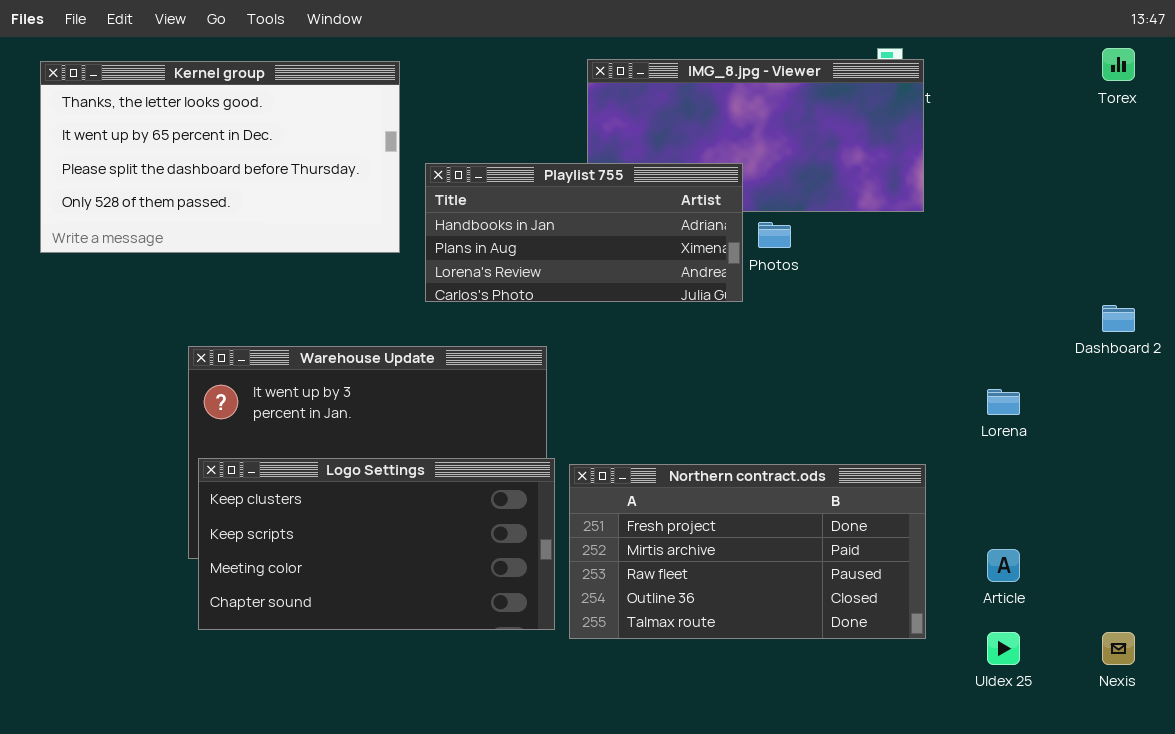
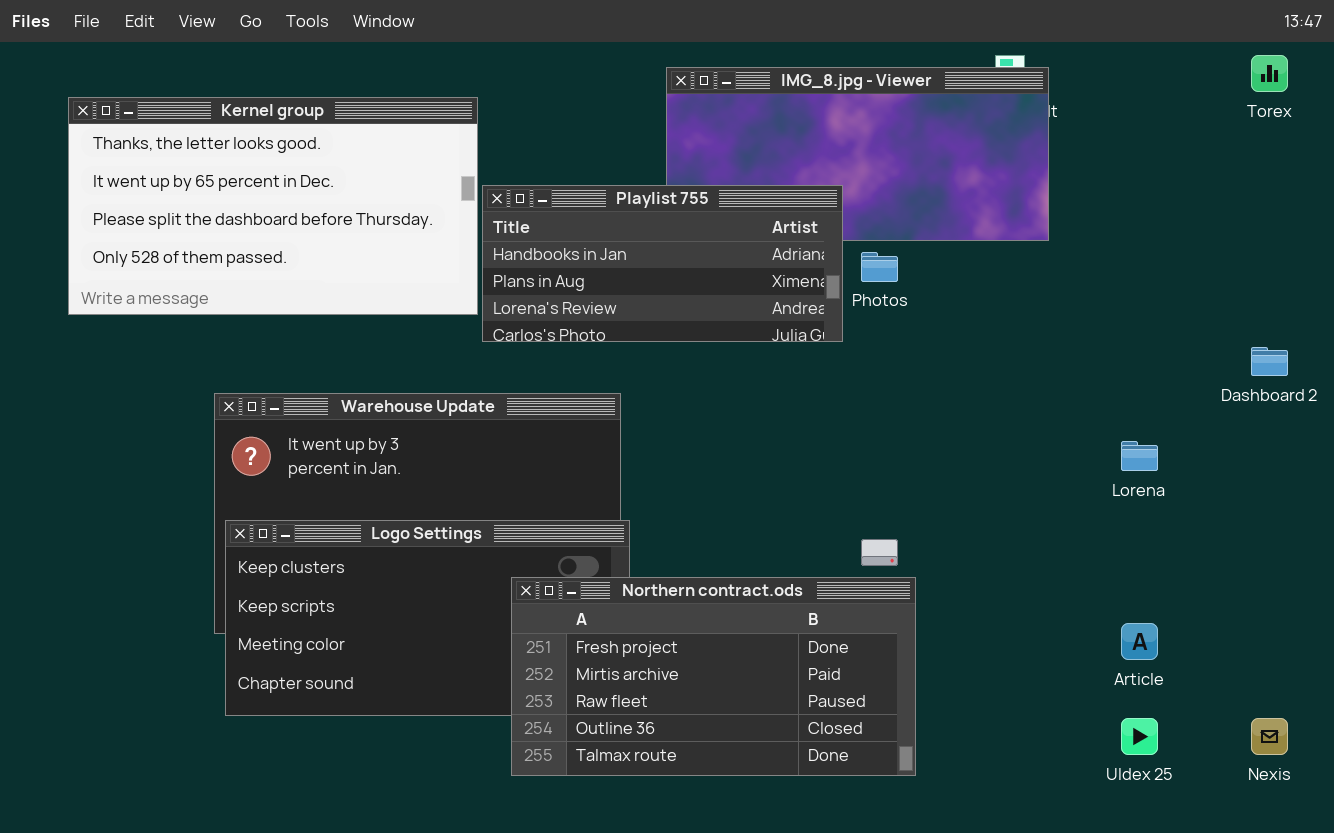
Kernel group: [40,61,400,253] -> [68,97,478,315], moved
Northern contract.ods: [569,464,926,639] -> [511,577,916,776], moved

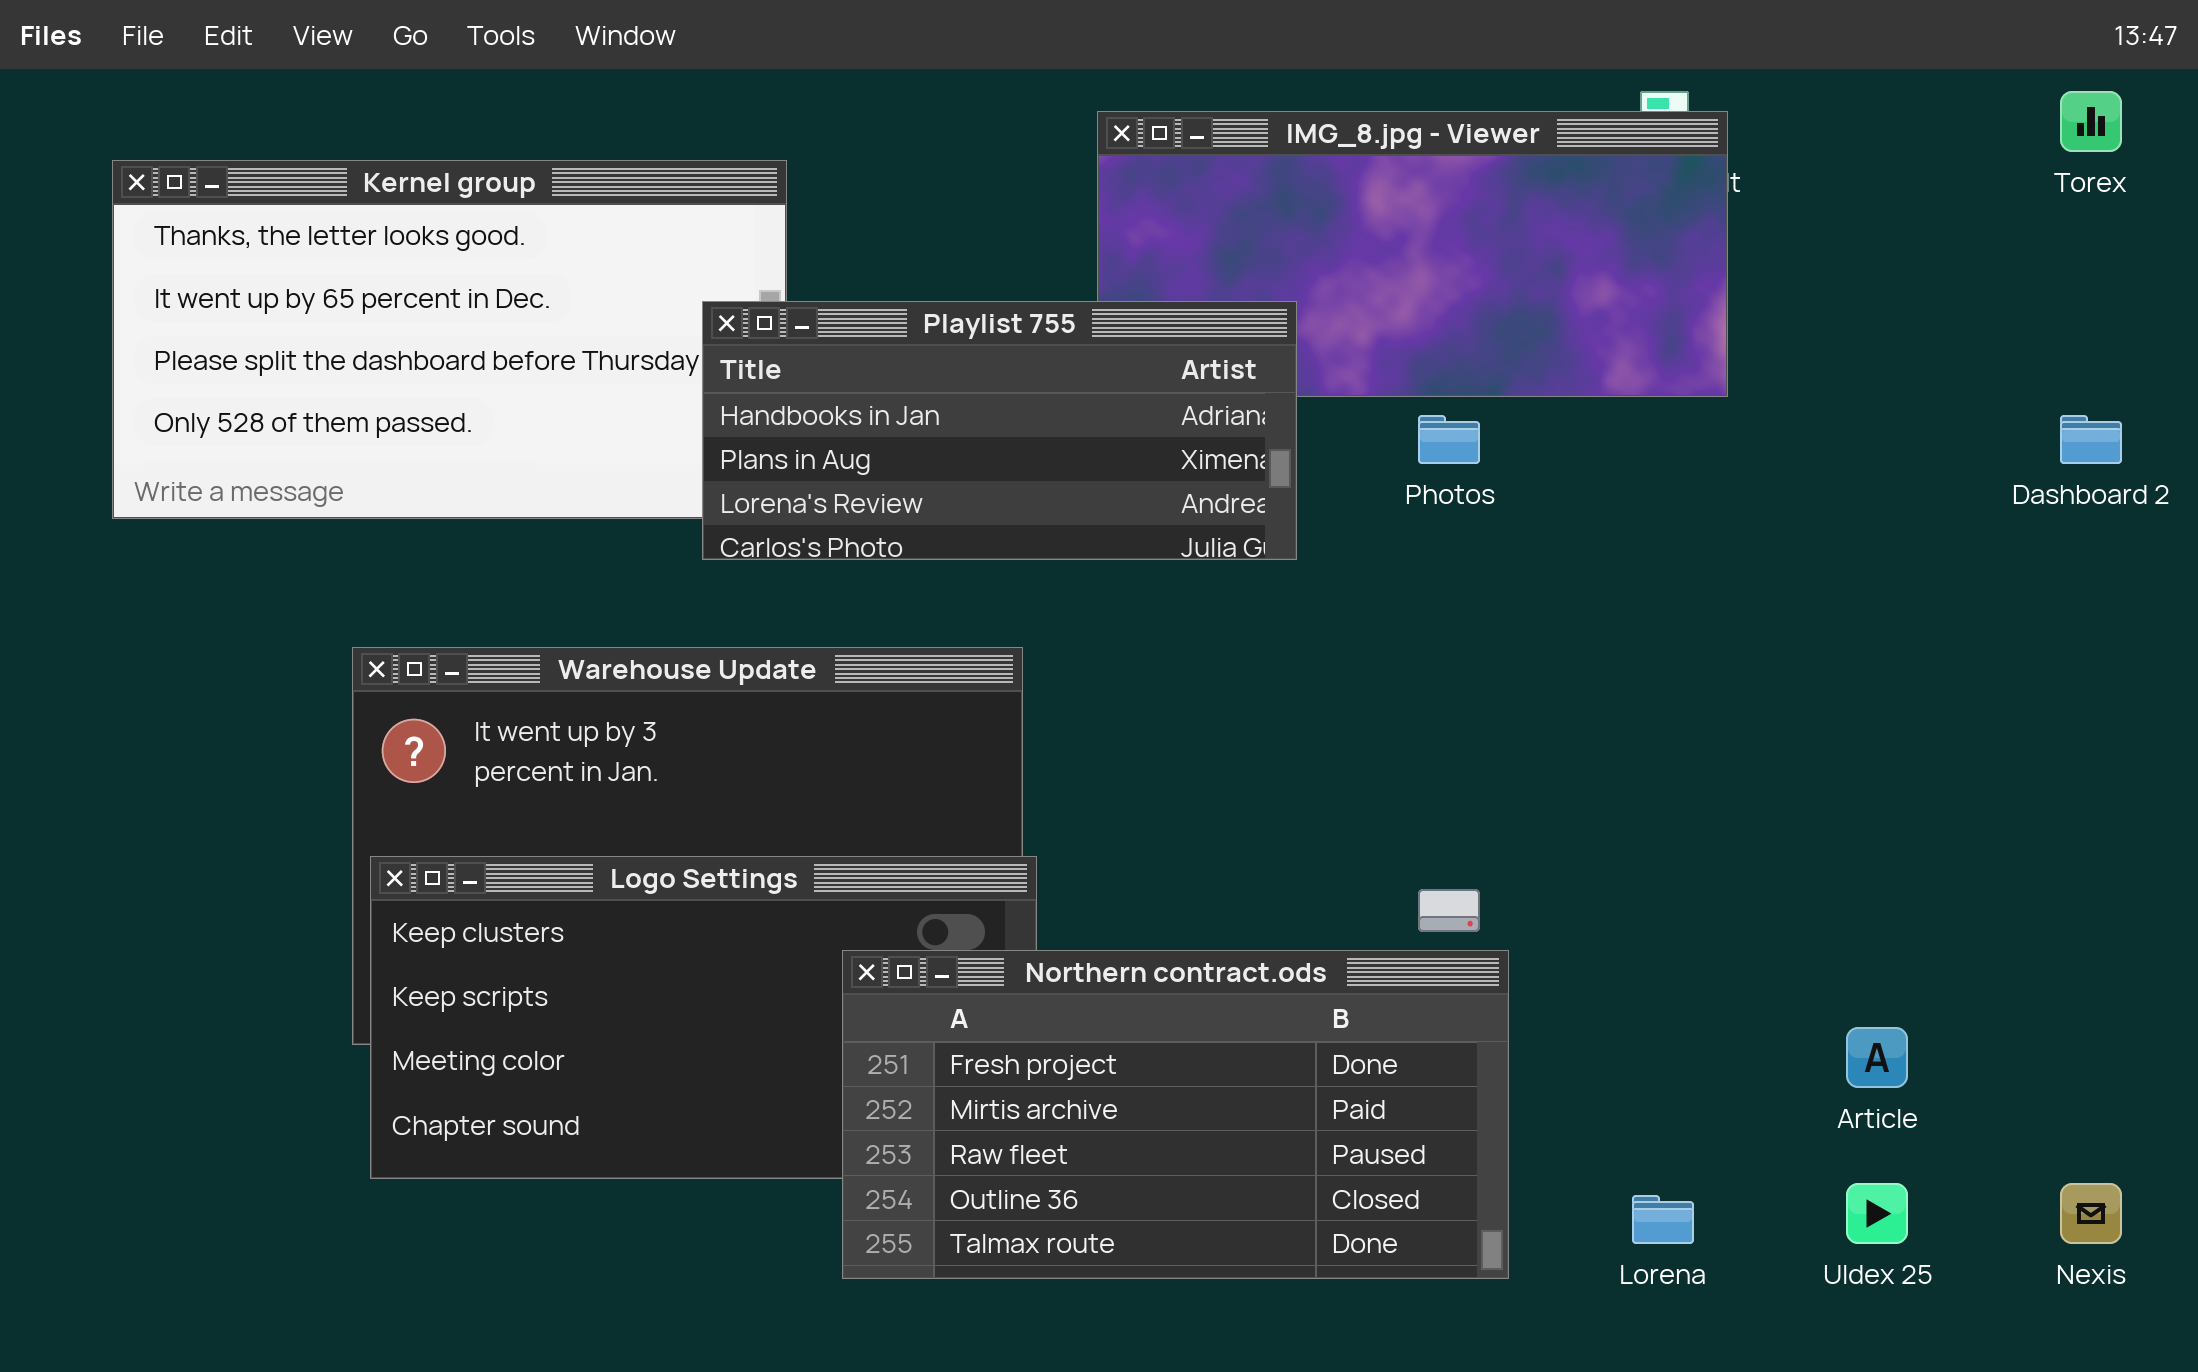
Playlist 755: [482,185,843,342] -> [702,301,1297,560], moved
Dashboard 2: [1251,347,1288,376] -> [2060,415,2122,464], moved
Lorena: [1121,441,1158,471] -> [1632,1195,1694,1244], moved

